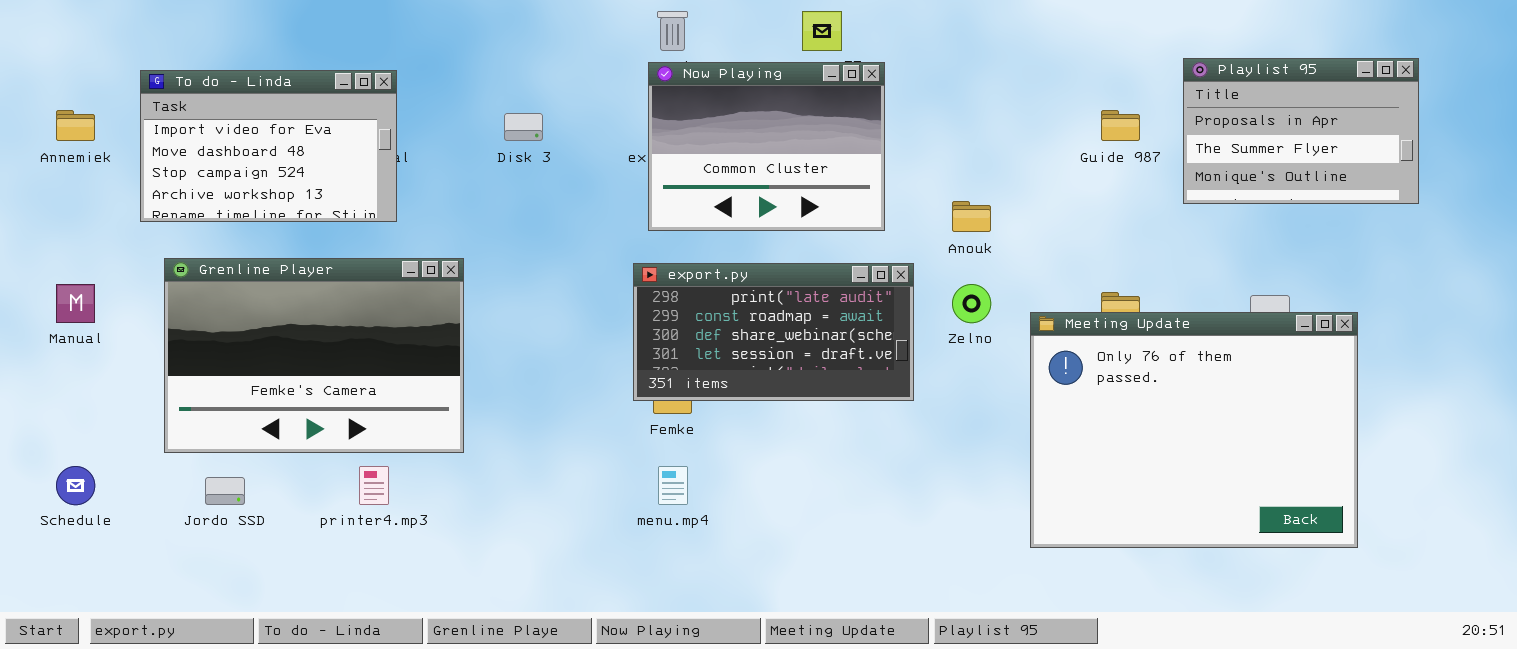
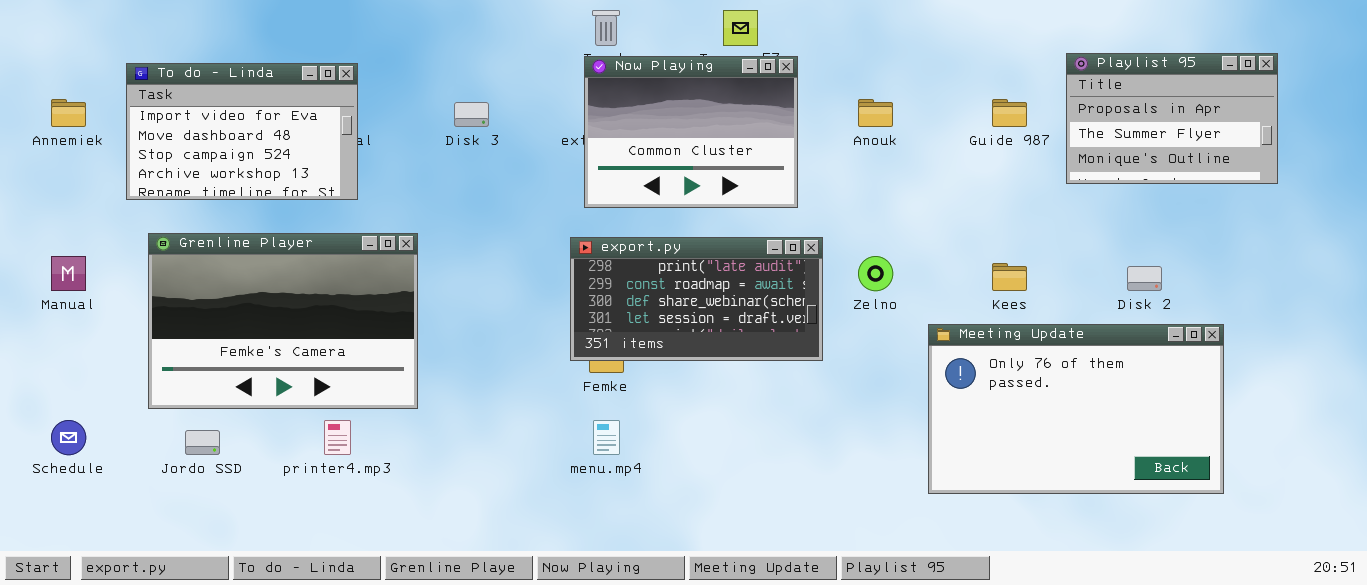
Anouk: [952,201,991,232] -> [858,99,893,127], moved
Meeting Update: [1030,312,1358,548] -> [928,324,1224,494], resized

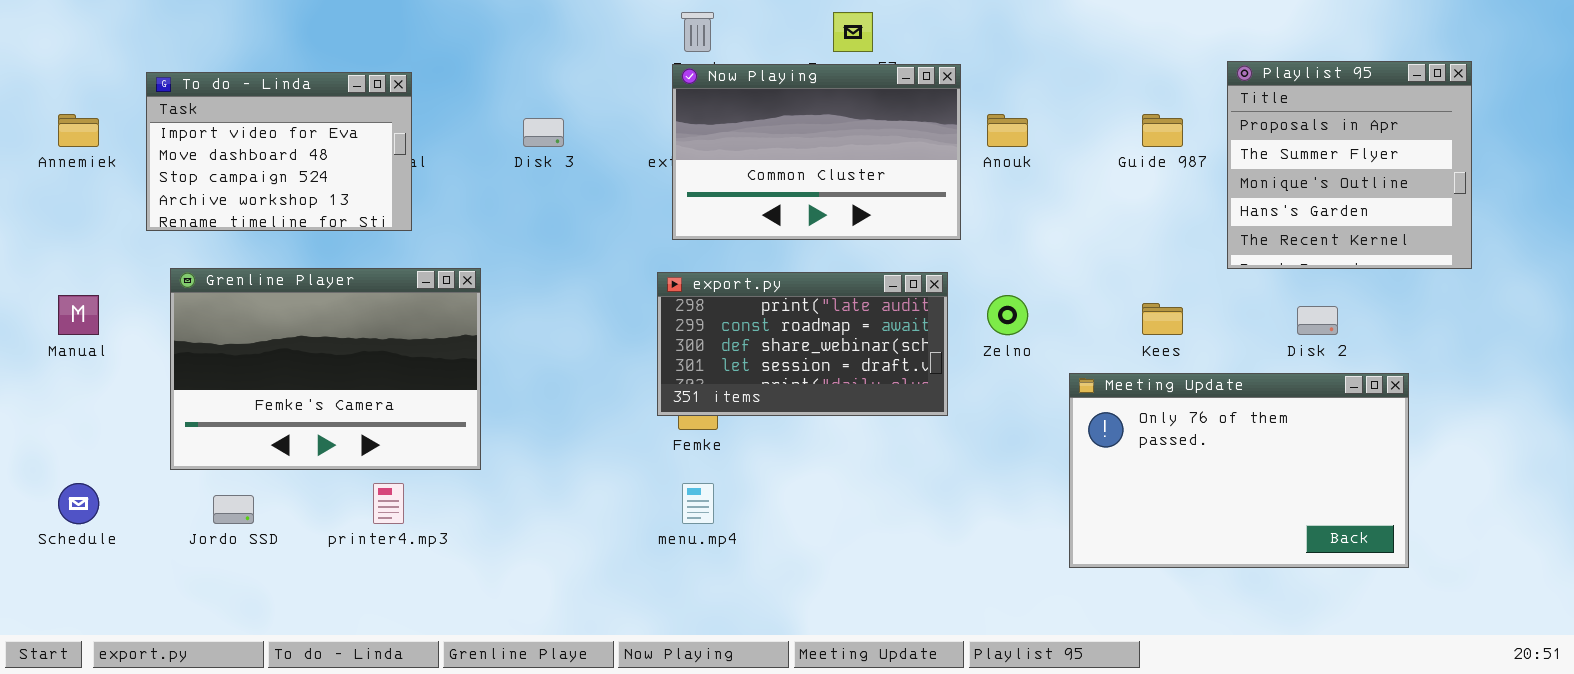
Playlist 95: [1066,53,1278,184] -> [1227,61,1472,269], resized
Now Playing: [584,56,798,208] -> [672,64,961,240], resized

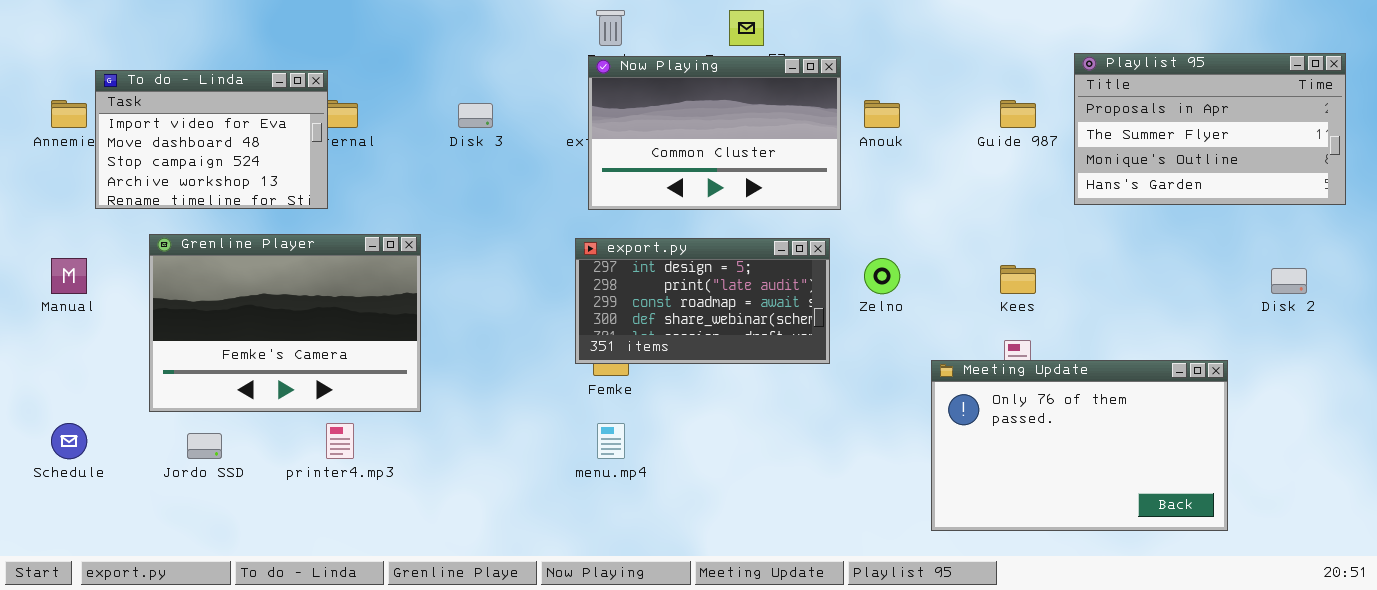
Playlist 95: [1227,61,1472,269] -> [1074,53,1346,205], resized
To do - Linda: [146,72,412,231] -> [95,70,328,209], moved
export.py: [657,272,948,416] -> [575,238,830,364], scrolled up 1 row
Disk 2: [1297,306,1338,335] -> [1271,268,1307,294], moved
Meeting Update: [1069,373,1409,568] -> [931,360,1228,531], moved

